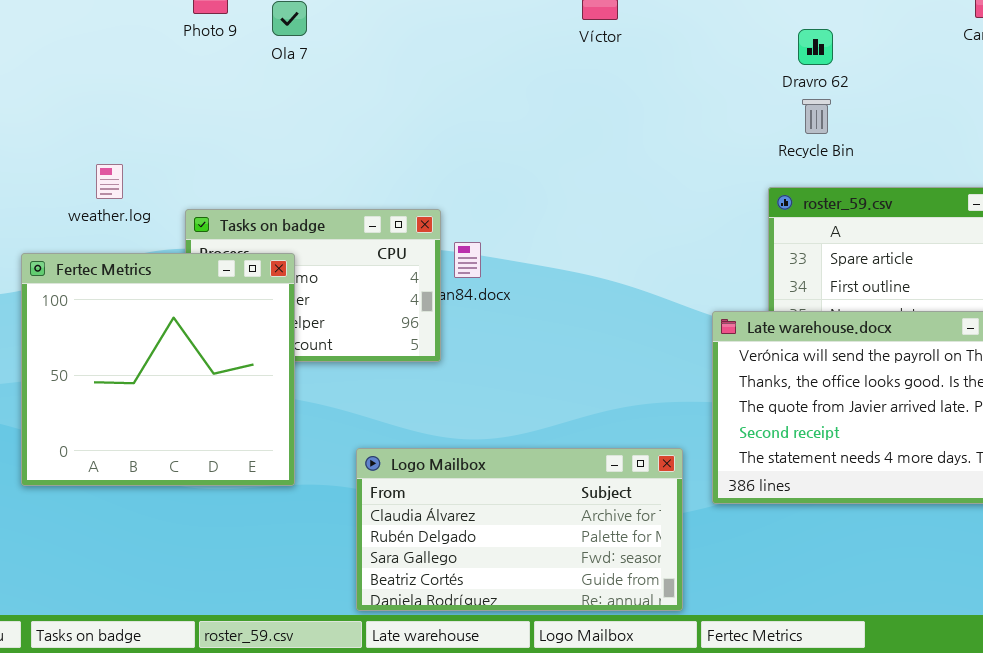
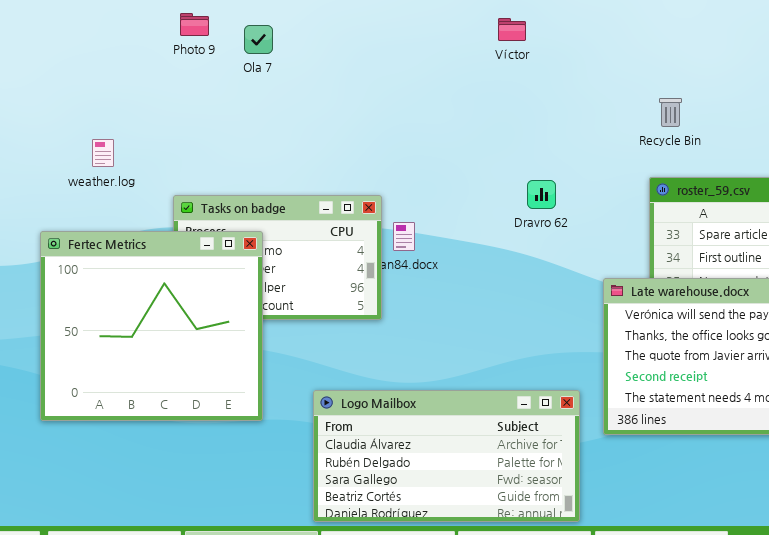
Dravro 62: [798,29,833,65] -> [527,180,556,209], moved
Recycle Bin: [802,99,831,134] -> [659,98,682,127], moved
weather.log: [96,164,123,199] -> [92,139,114,167], moved

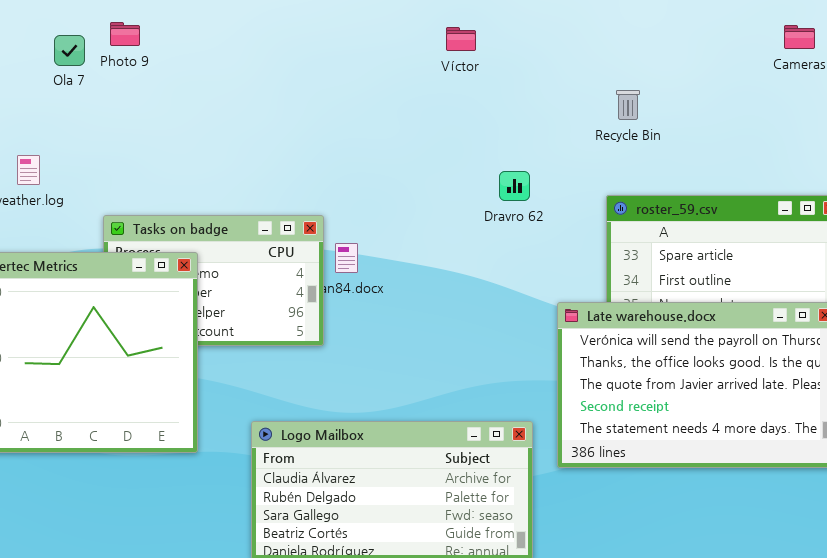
Ola 7: [244,25,273,54] -> [54,35,85,66], moved
Recycle Bin: [659,98,682,127] -> [616,90,640,120], moved
Dravro 62: [527,180,556,209] -> [499,171,530,201], moved

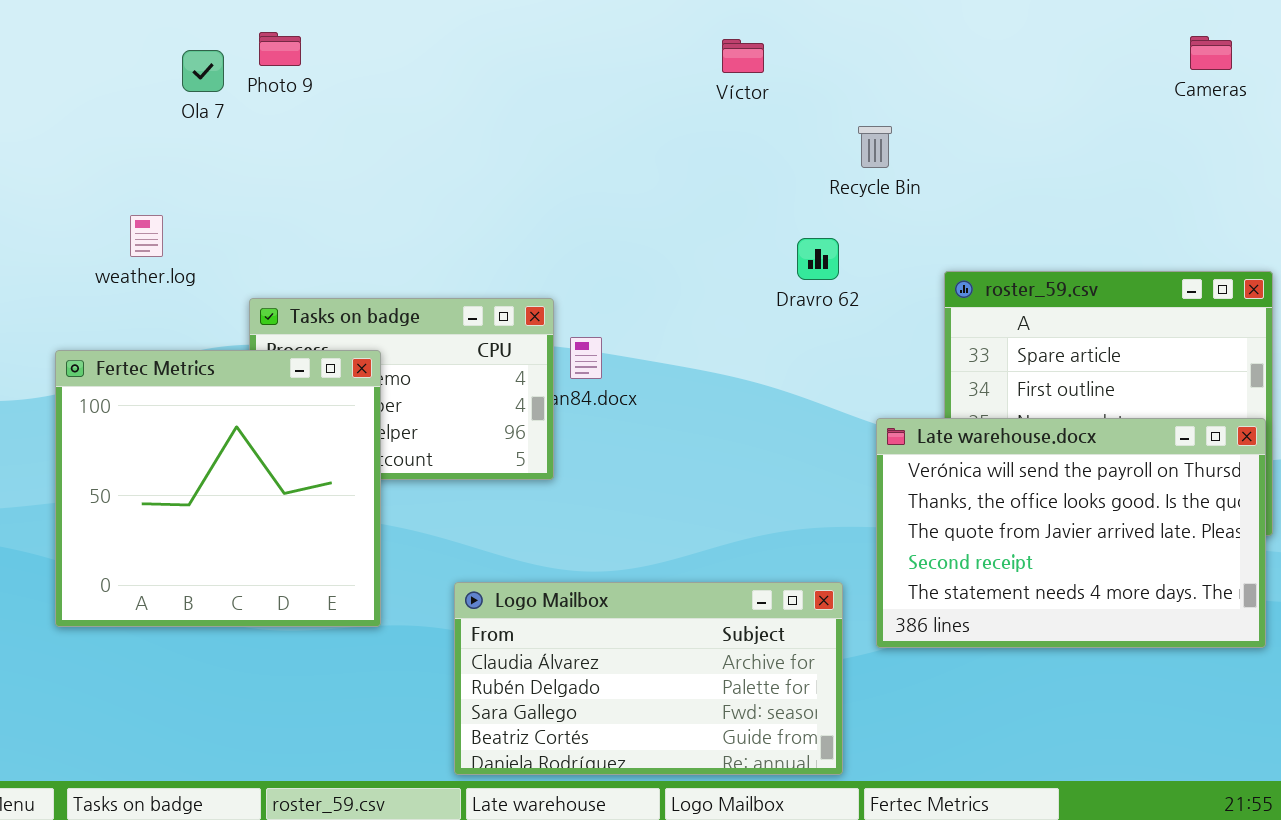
Recycle Bin: [616,90,640,120] -> [858,126,892,168], moved

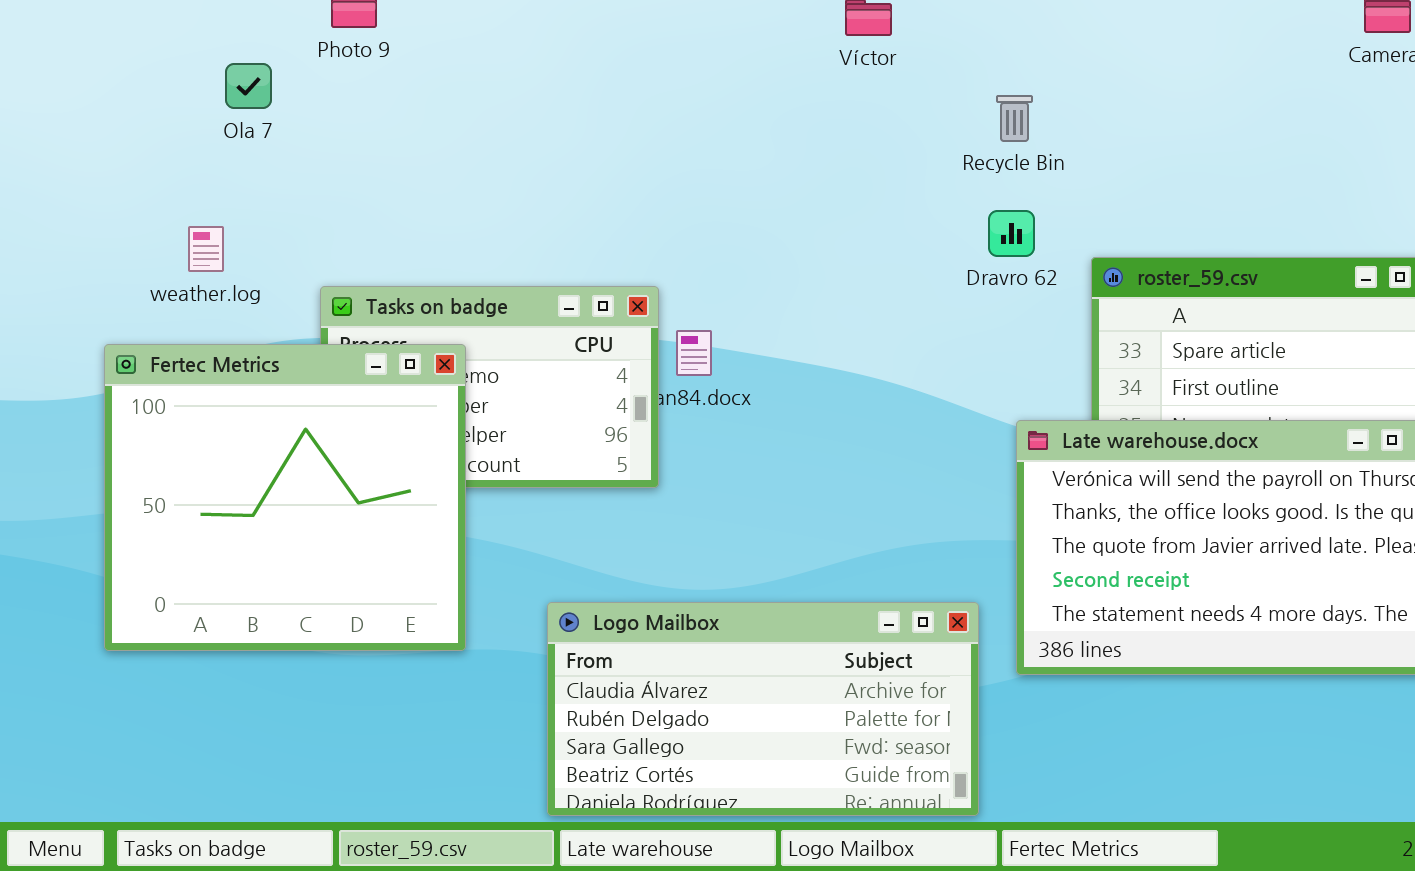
Ola 7: [182,50,224,92] -> [225,63,272,109], moved
weather.log: [130,215,163,257] -> [188,226,224,272], moved
Dravro 62: [797,238,839,280] -> [988,210,1035,257], moved

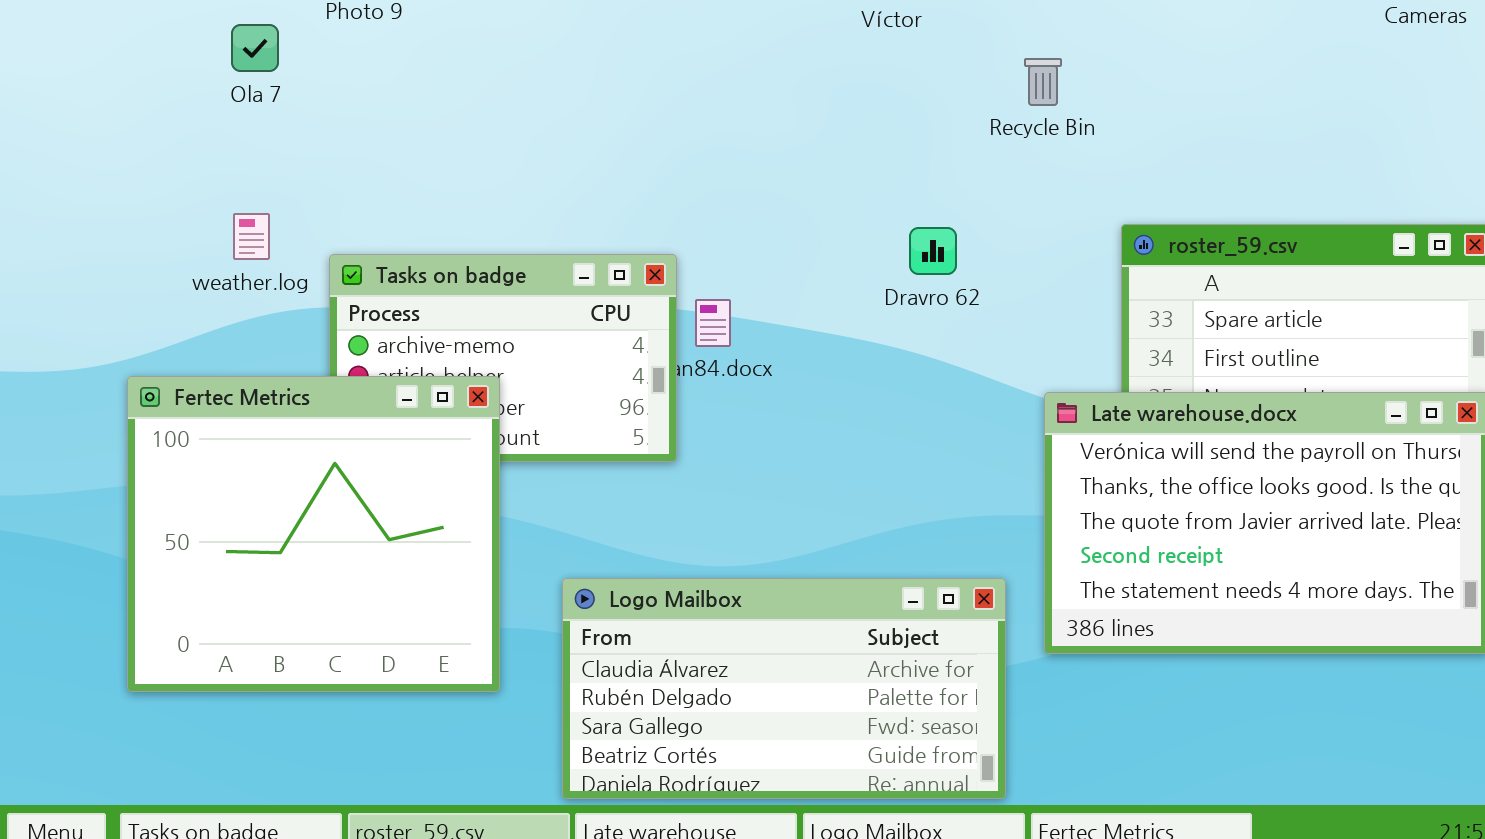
Dravro 62: [988,210,1035,257] -> [909,227,957,275], moved
weather.log: [188,226,224,272] -> [233,213,270,260], moved
Fertec Metrics: [104,344,466,651] -> [127,376,500,692], moved

